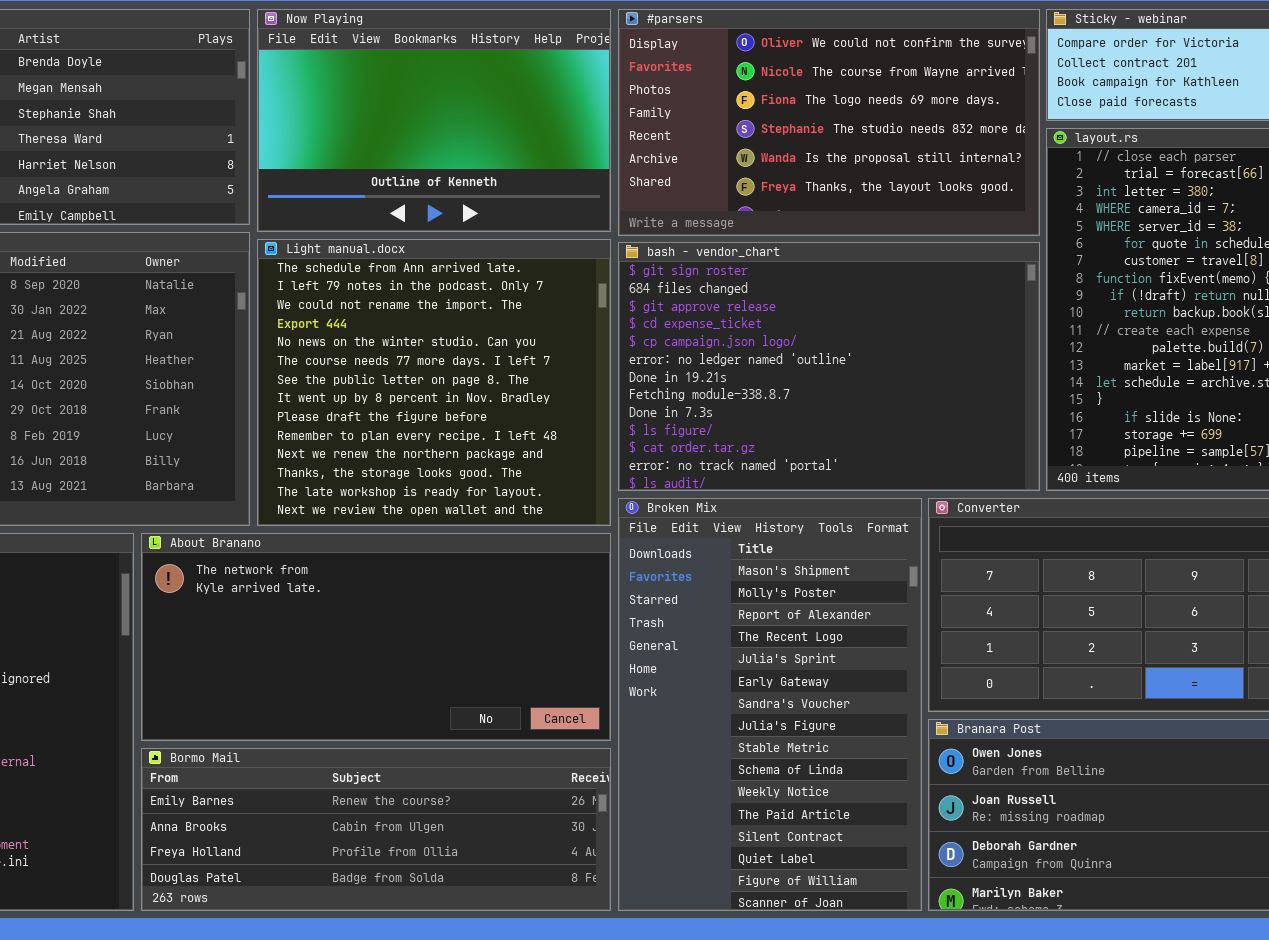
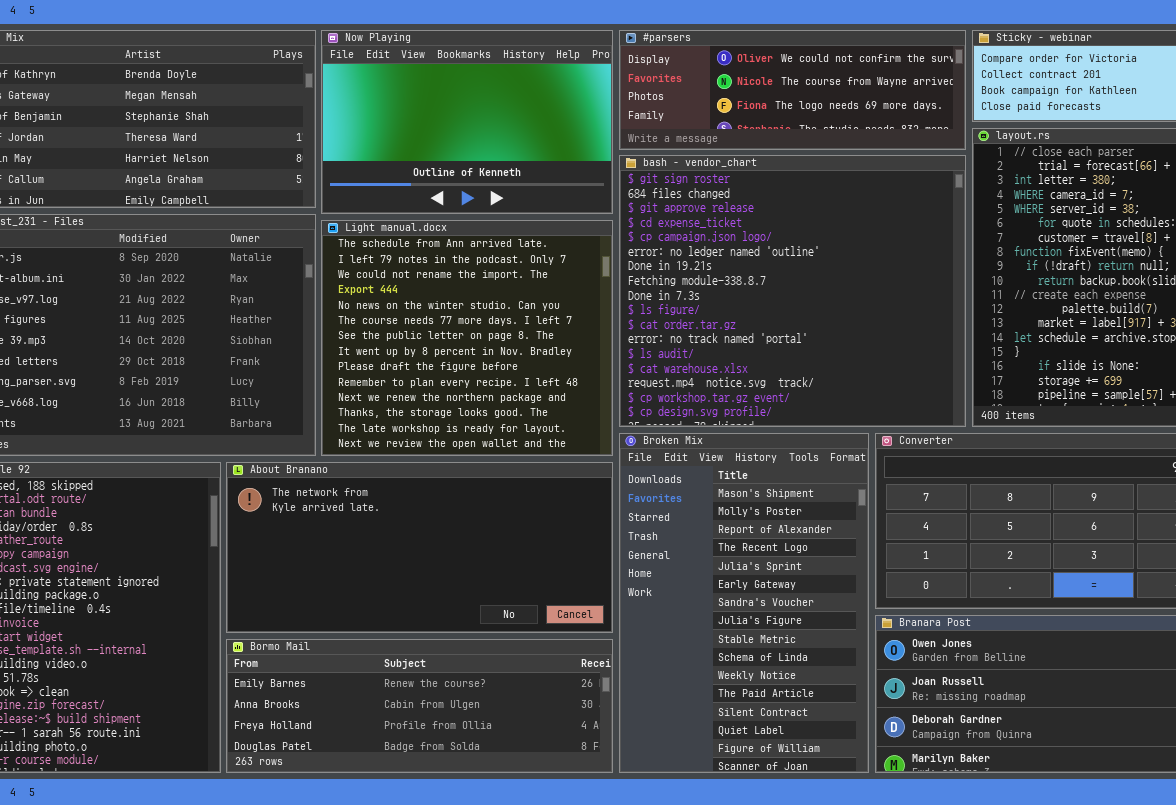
#parsers: [618,9,1040,236] -> [619,30,966,150], resized
bash - vendor_chart: [618,242,1040,491] -> [619,155,966,427], resized

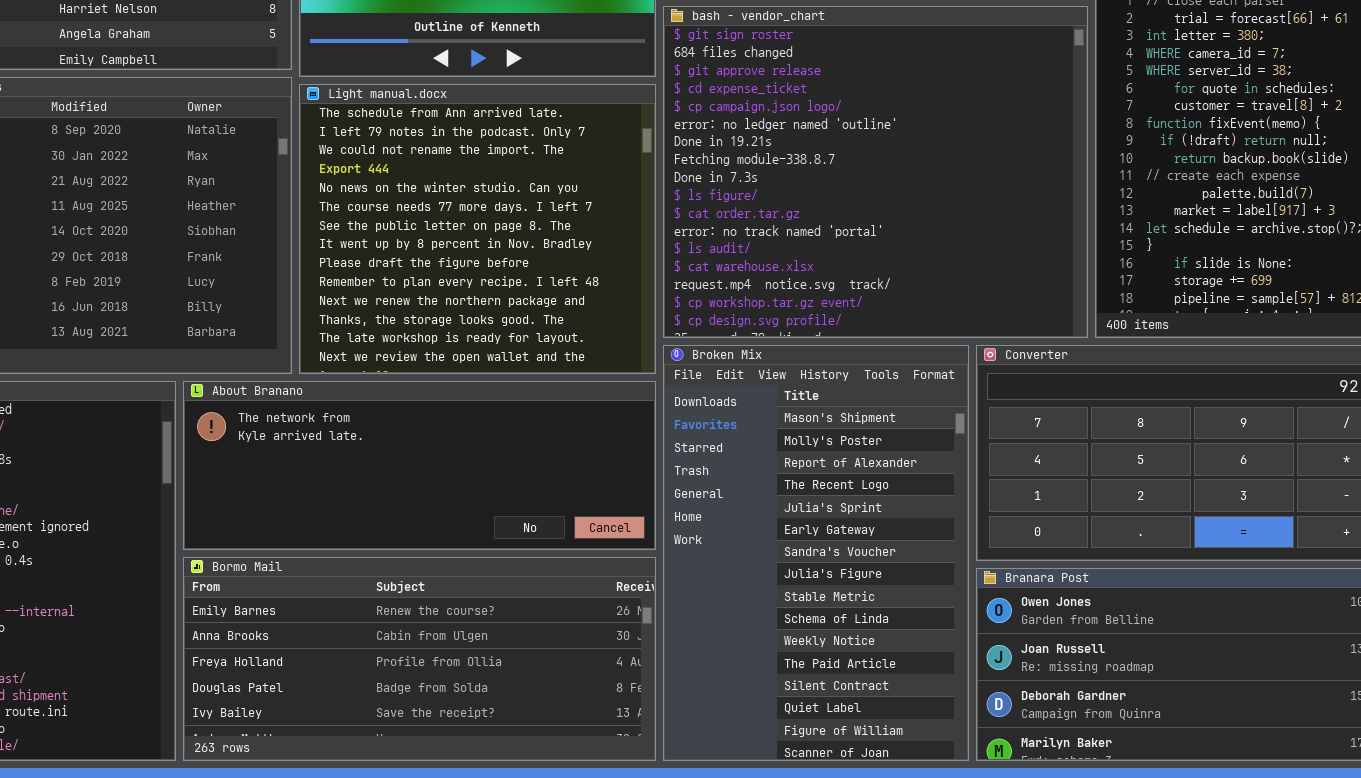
About Branano: [226,462,613,633] -> [183,381,656,550], resized
Bormo Mail: [226,639,613,773] -> [183,557,656,761], resized

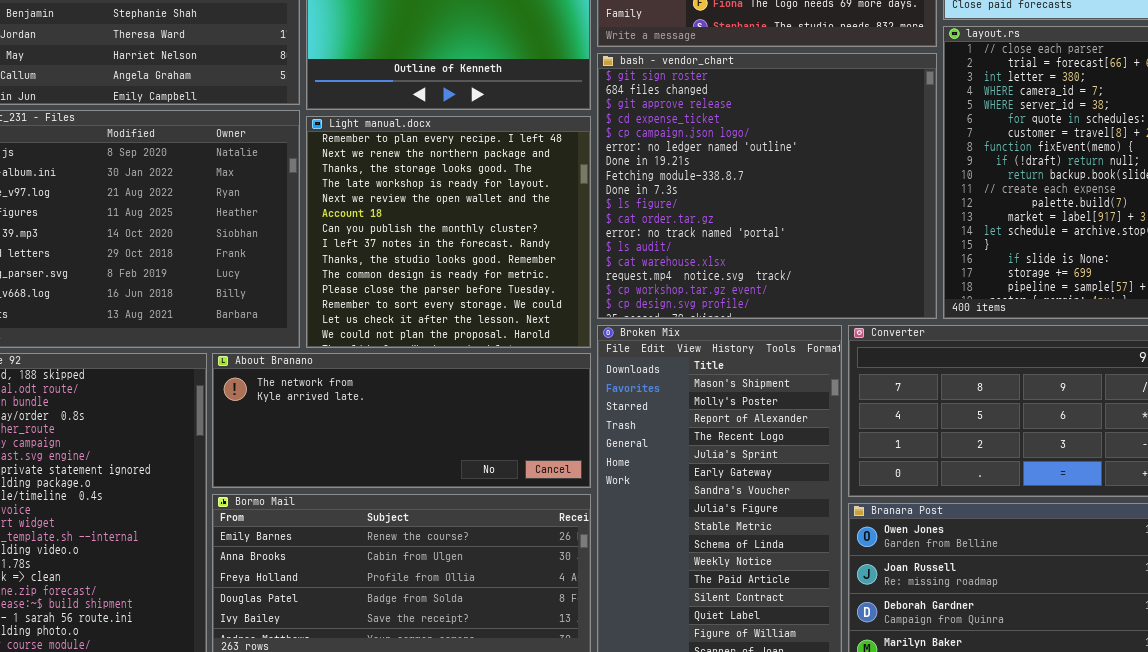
Light manual.docx: [299,84,656,374] -> [306,116,591,348], scrolled down 9 rows

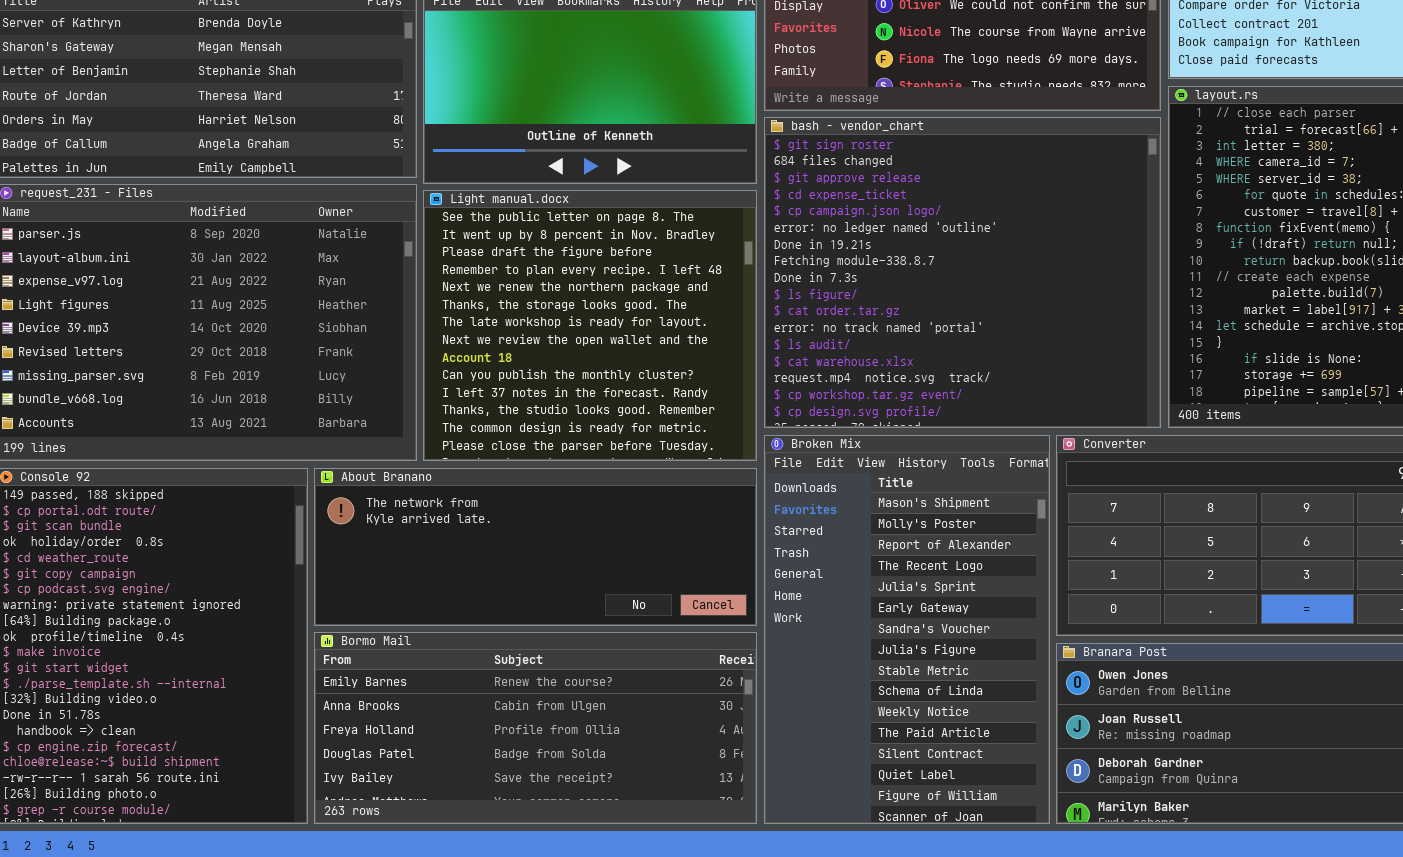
Light manual.docx: [306,116,591,348] -> [423,190,757,461], scrolled up 3 rows

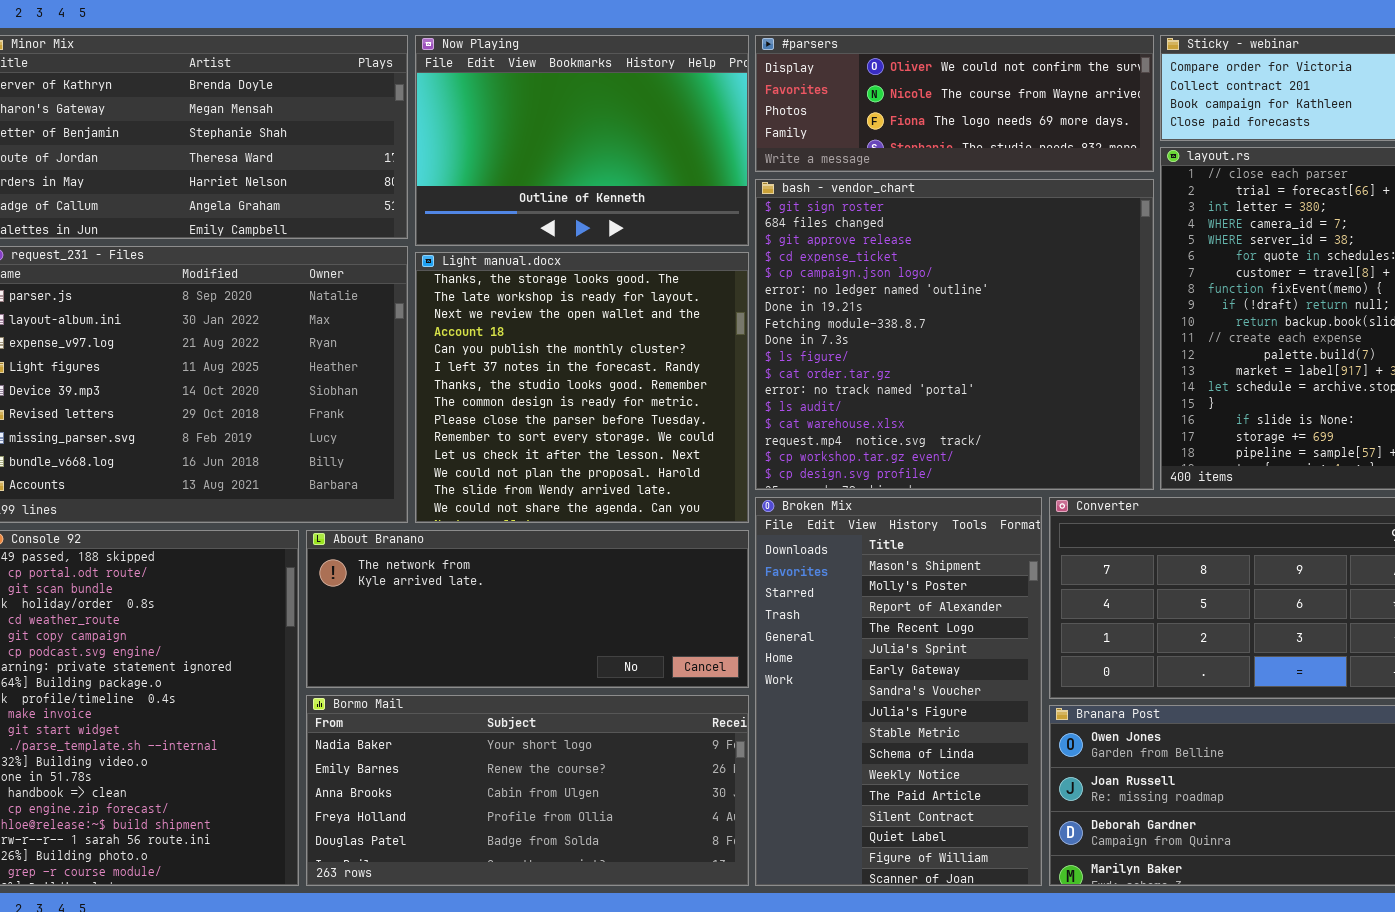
Light manual.docx: [423,190,757,461] -> [415,252,749,523], scrolled down 5 rows
Bormo Mail: [314,632,757,824] -> [306,695,749,886], scrolled up 1 row

